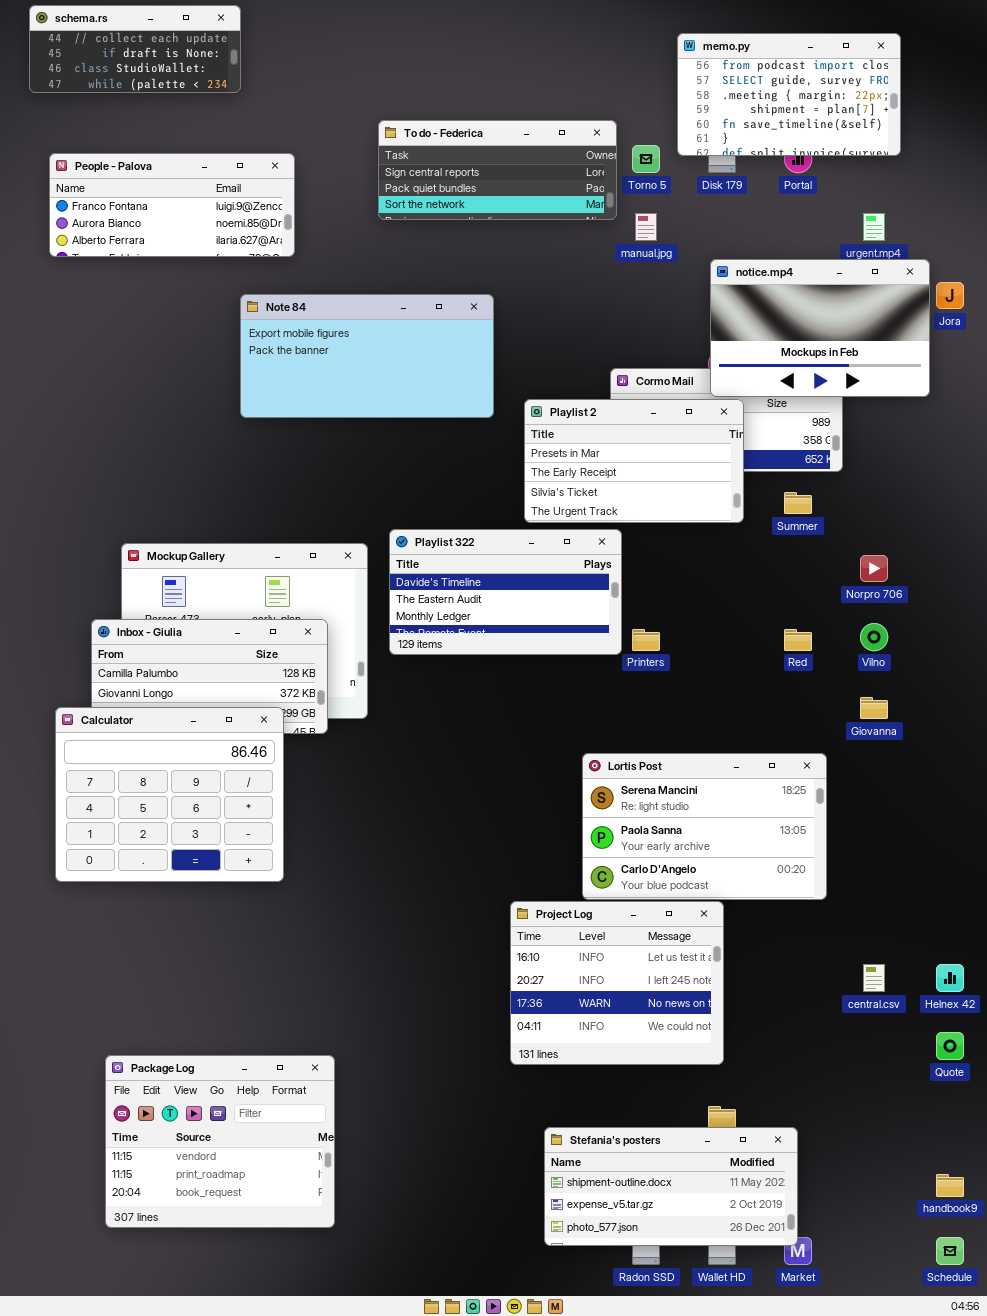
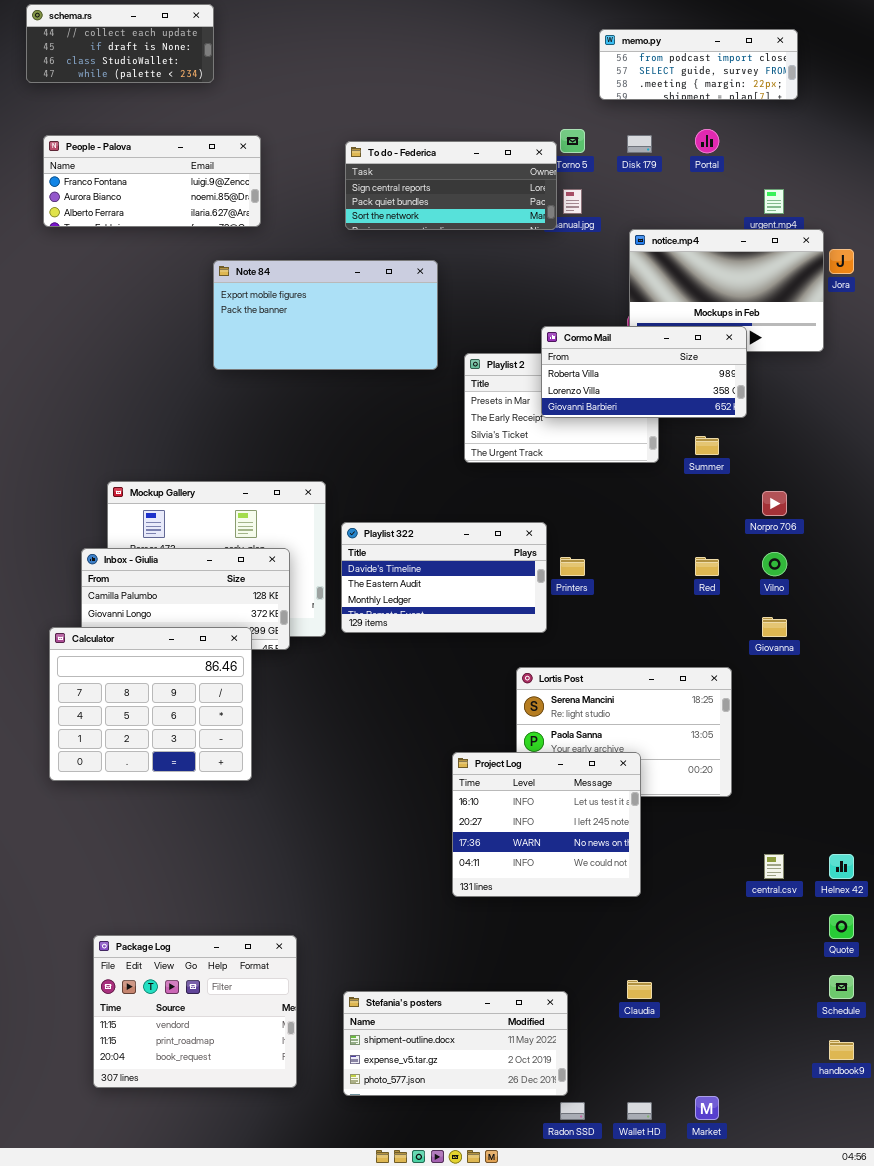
memo.py: [677,33,901,156] -> [599,29,798,100], resized
To do - Federica: [378,120,617,220] -> [345,141,557,230], moved
Cormo Mail: [610,368,843,472] -> [541,326,747,418], raised
Playlist 322: [389,529,622,655] -> [341,522,547,633], moved
Project Log: [510,901,724,1065] -> [452,752,641,897], moved
Stefania's posters: [544,1127,798,1246] -> [343,991,568,1096], moved
Schedule: [936,1237,964,1265] -> [829,975,854,999], moved

